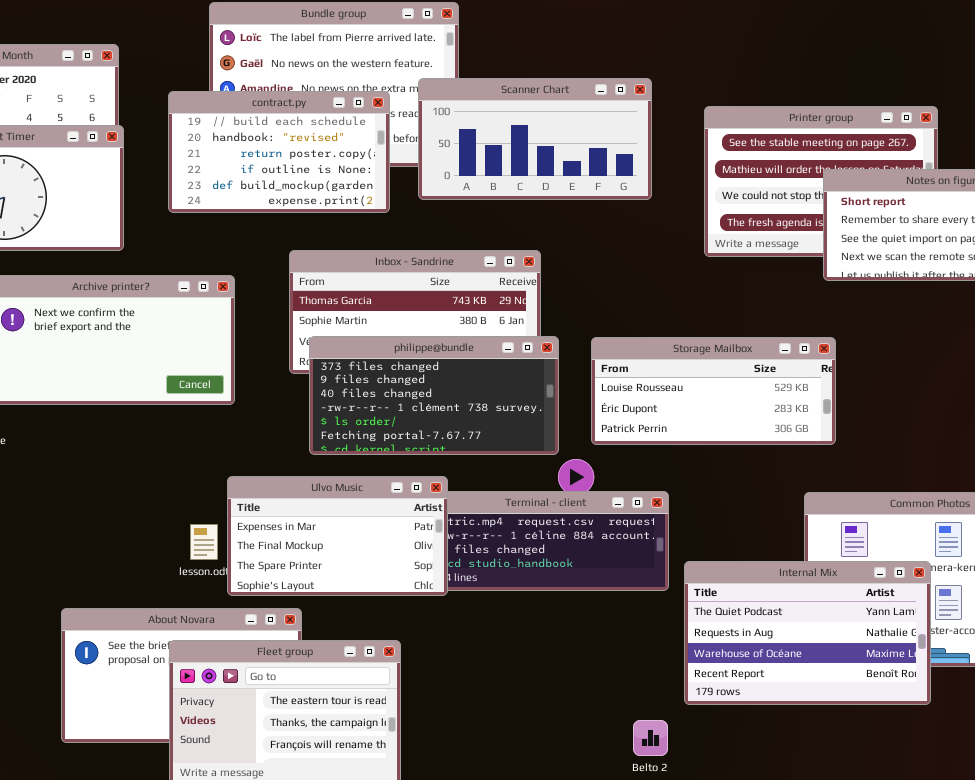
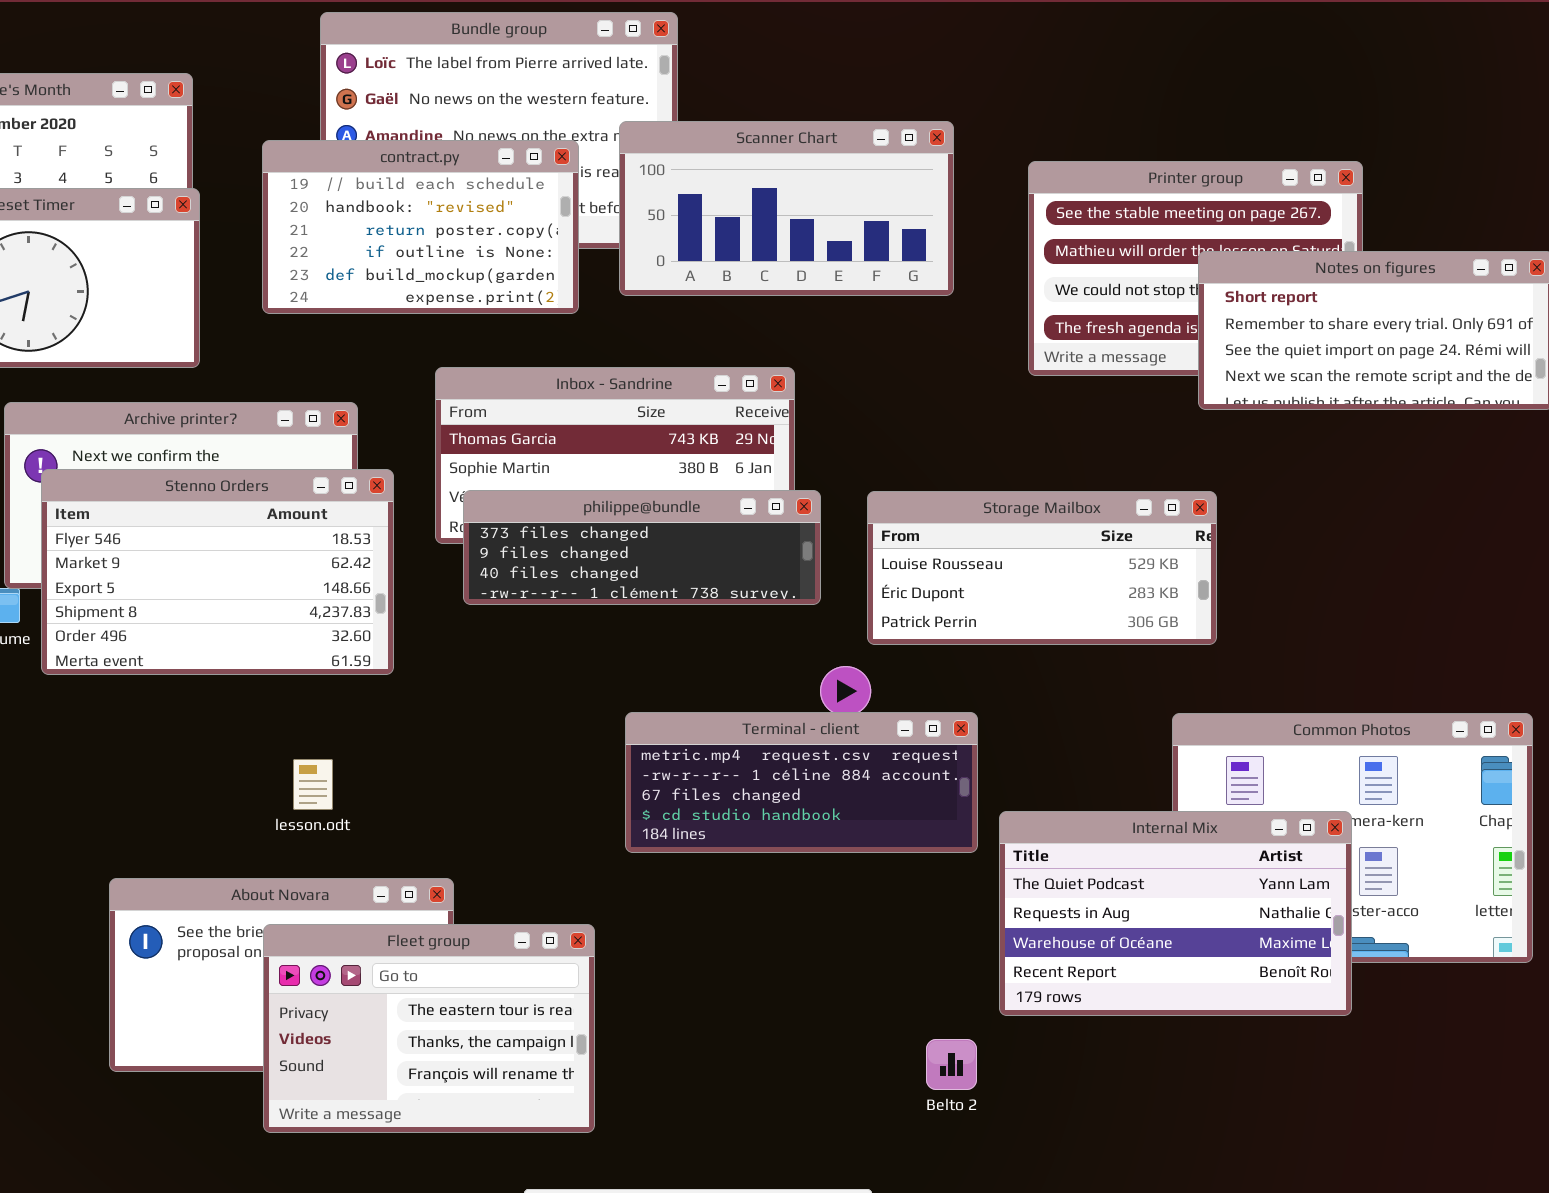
Stenno Orders: none -> [41,469,394,675], opened
philippe@bundle: [309,336,559,455] -> [463,490,821,605], resized
Ulvo Music: [227,476,448,596] -> none, closed

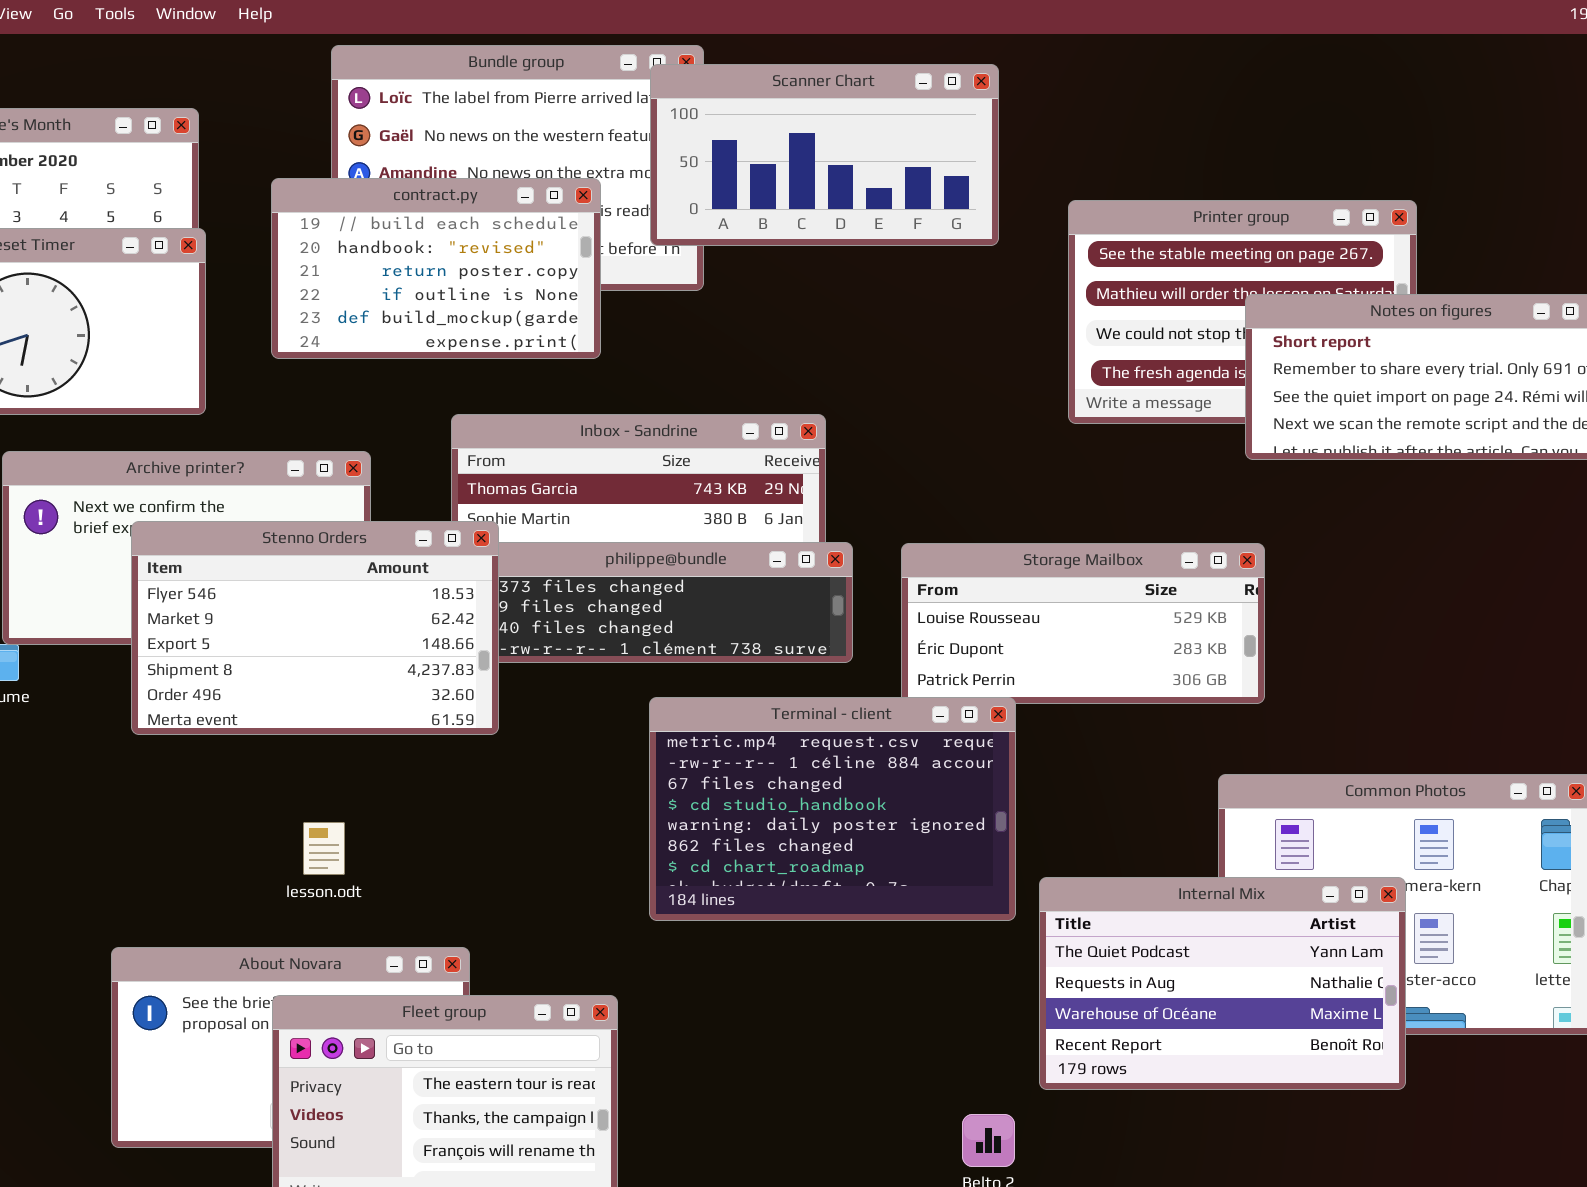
Scanner Chart: [619,121,954,296] -> [650,64,999,246], moved
Stenno Orders: [41,469,394,675] -> [131,521,499,735], moved
Terminal - client: [625,712,978,853] -> [649,697,1016,921], resized

